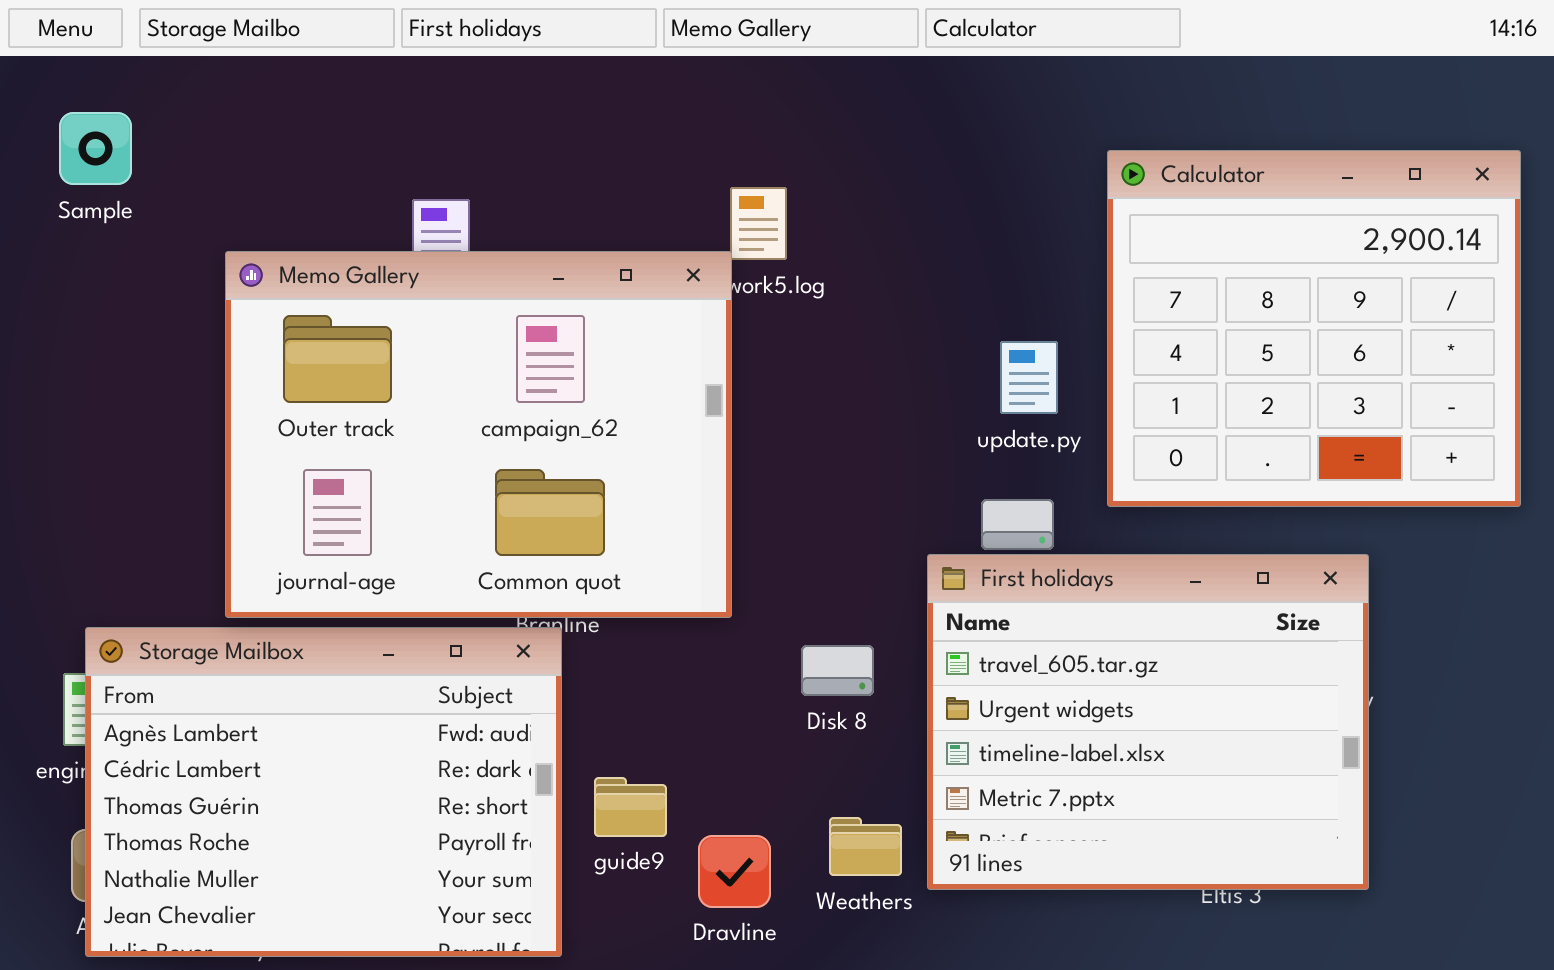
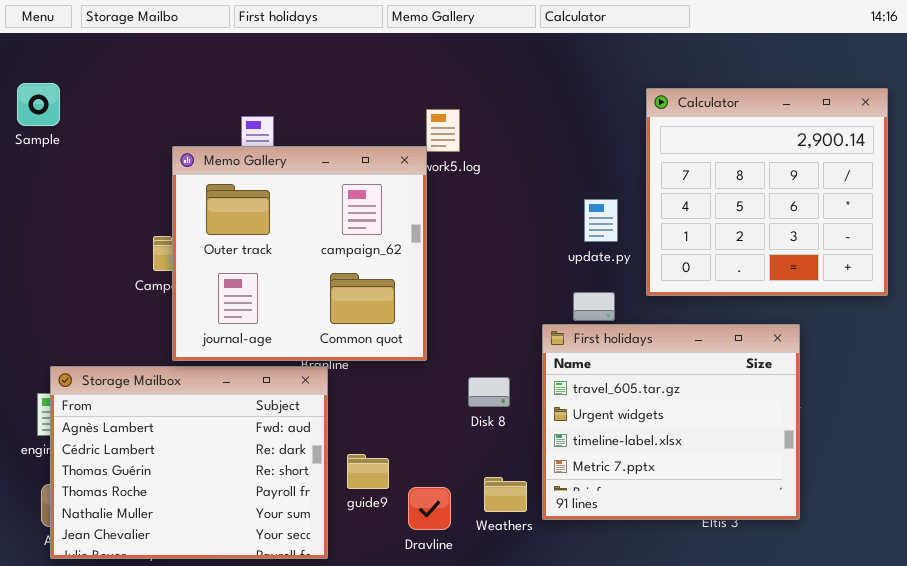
Sample: [59,112,132,185] -> [17,83,60,126], moved
Memo Gallery: [225,251,732,618] -> [172,146,427,361], resized

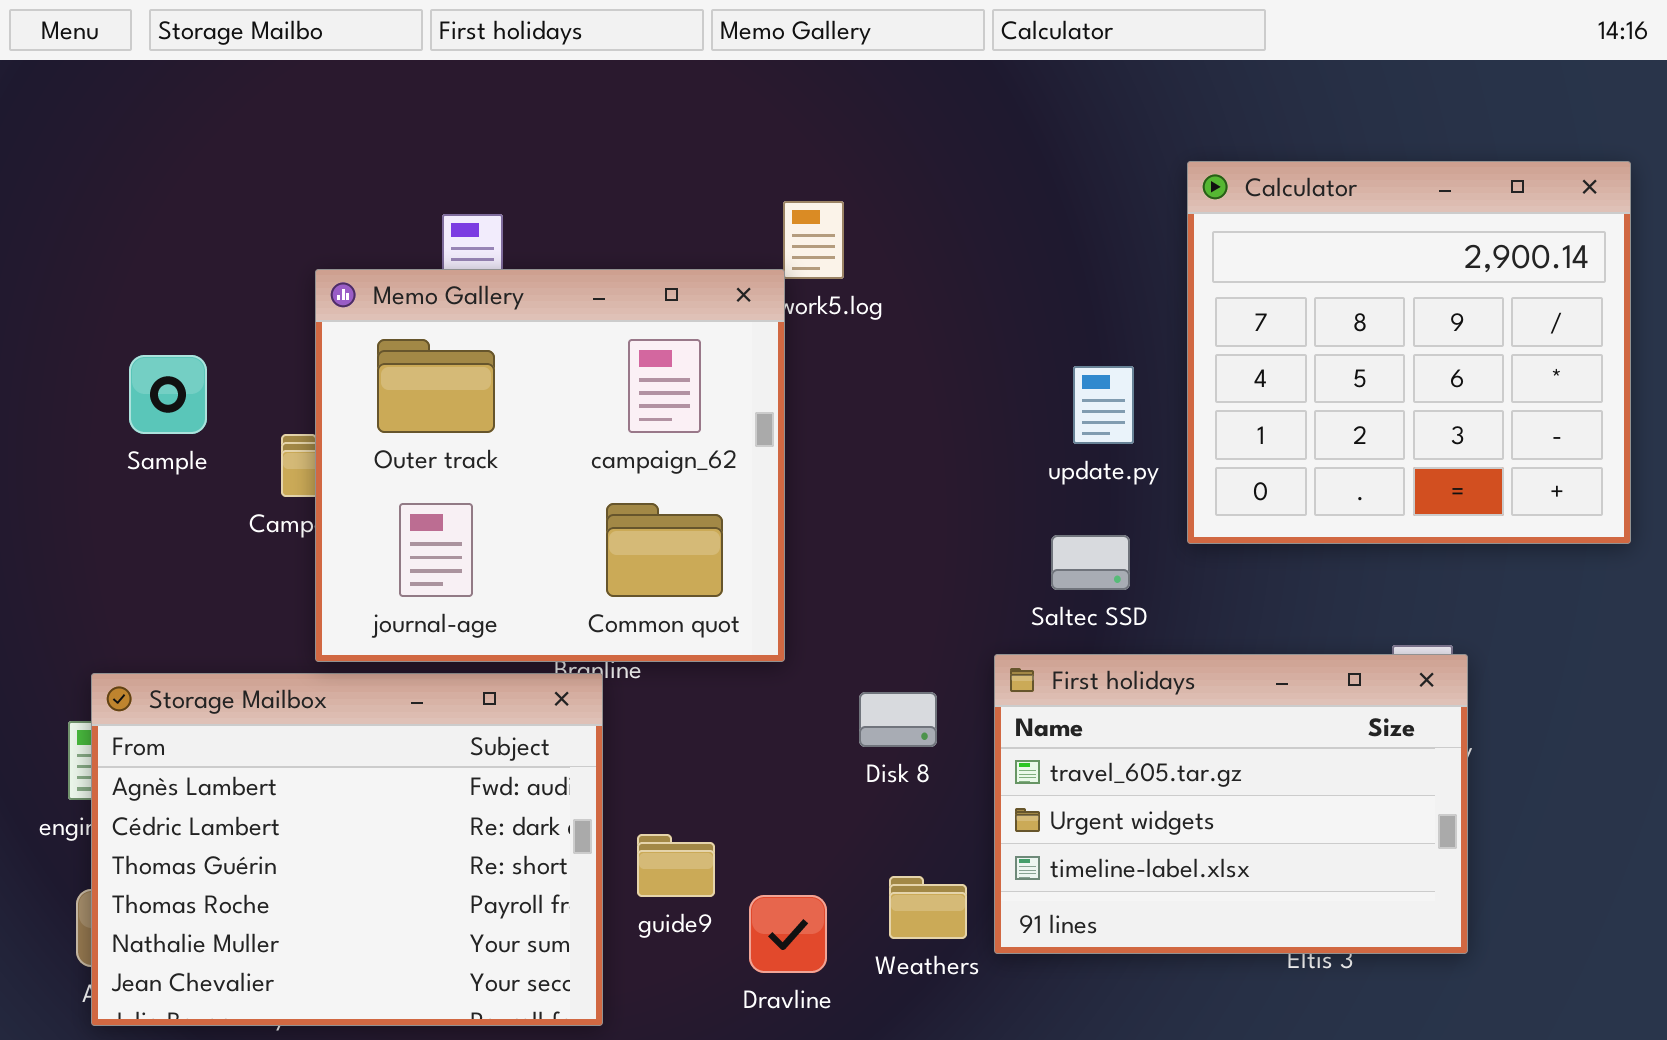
Sample: [17,83,60,126] -> [129,355,207,434], moved
First holidays: [542,324,800,520] -> [994,654,1468,954], resized

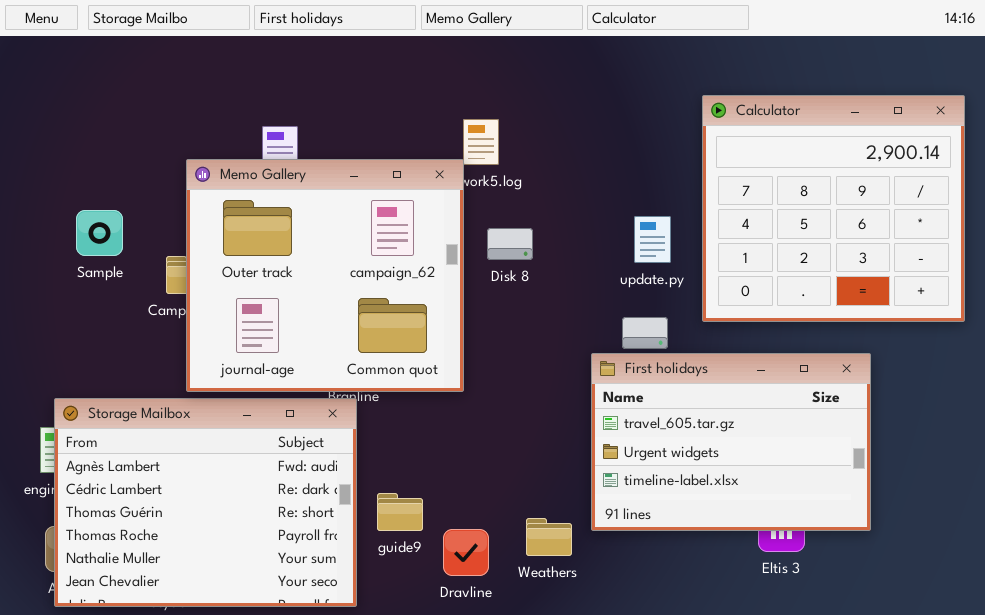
First holidays: [994,654,1468,954] -> [591,353,871,531], moved
Disk 8: [859,692,937,747] -> [487,228,533,260], moved

